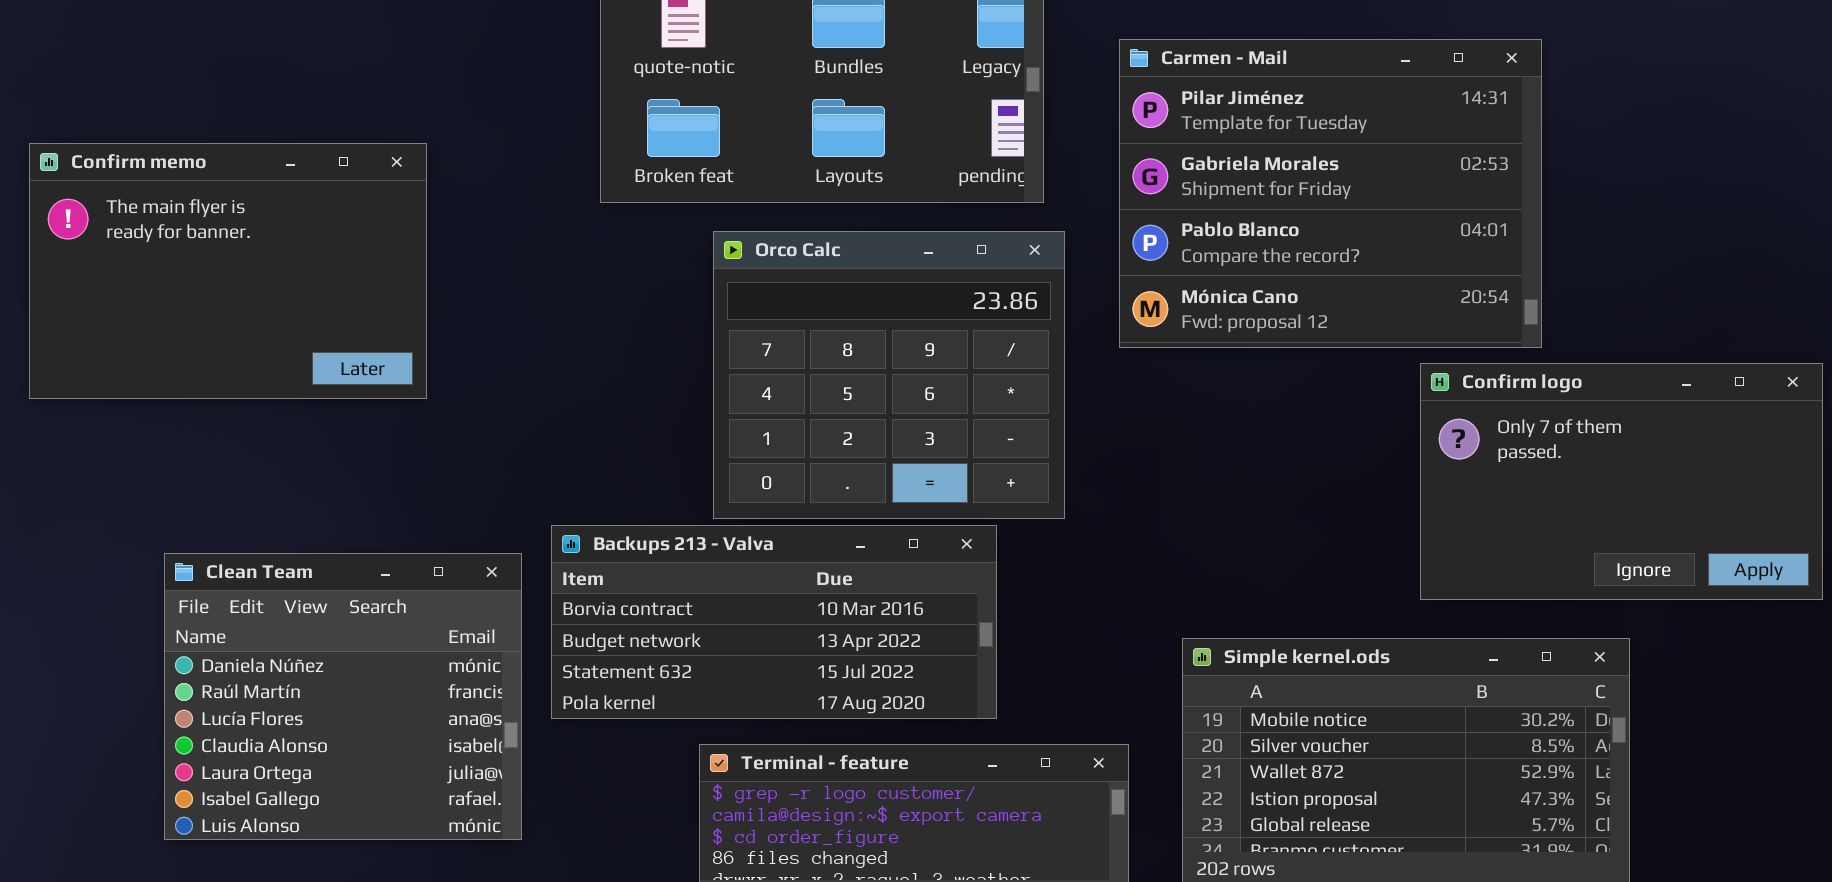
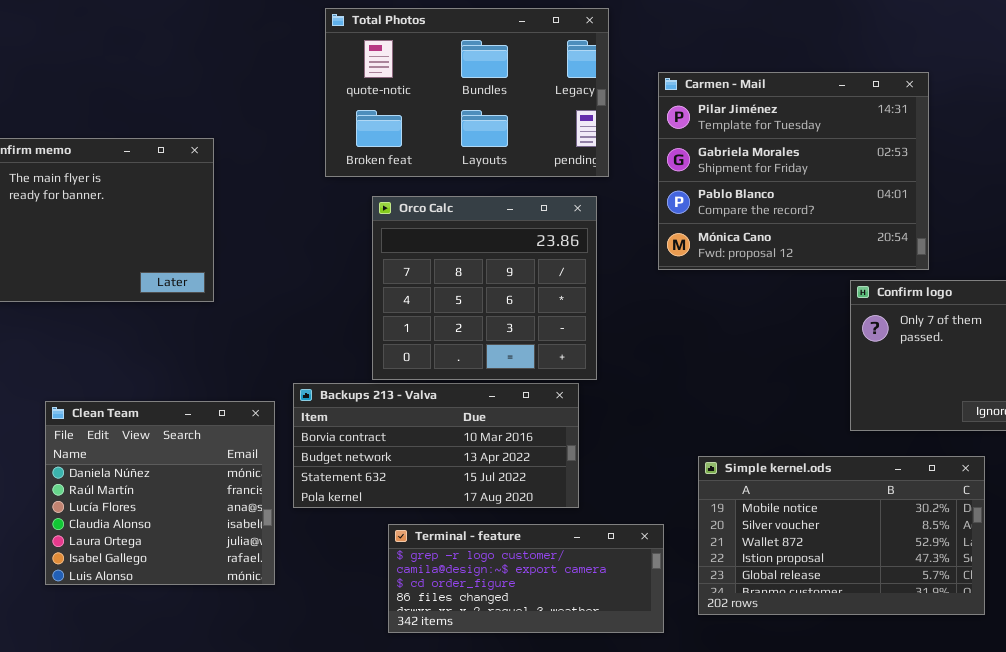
Orco Calc: [713,231,1065,519] -> [372,196,597,380], moved

